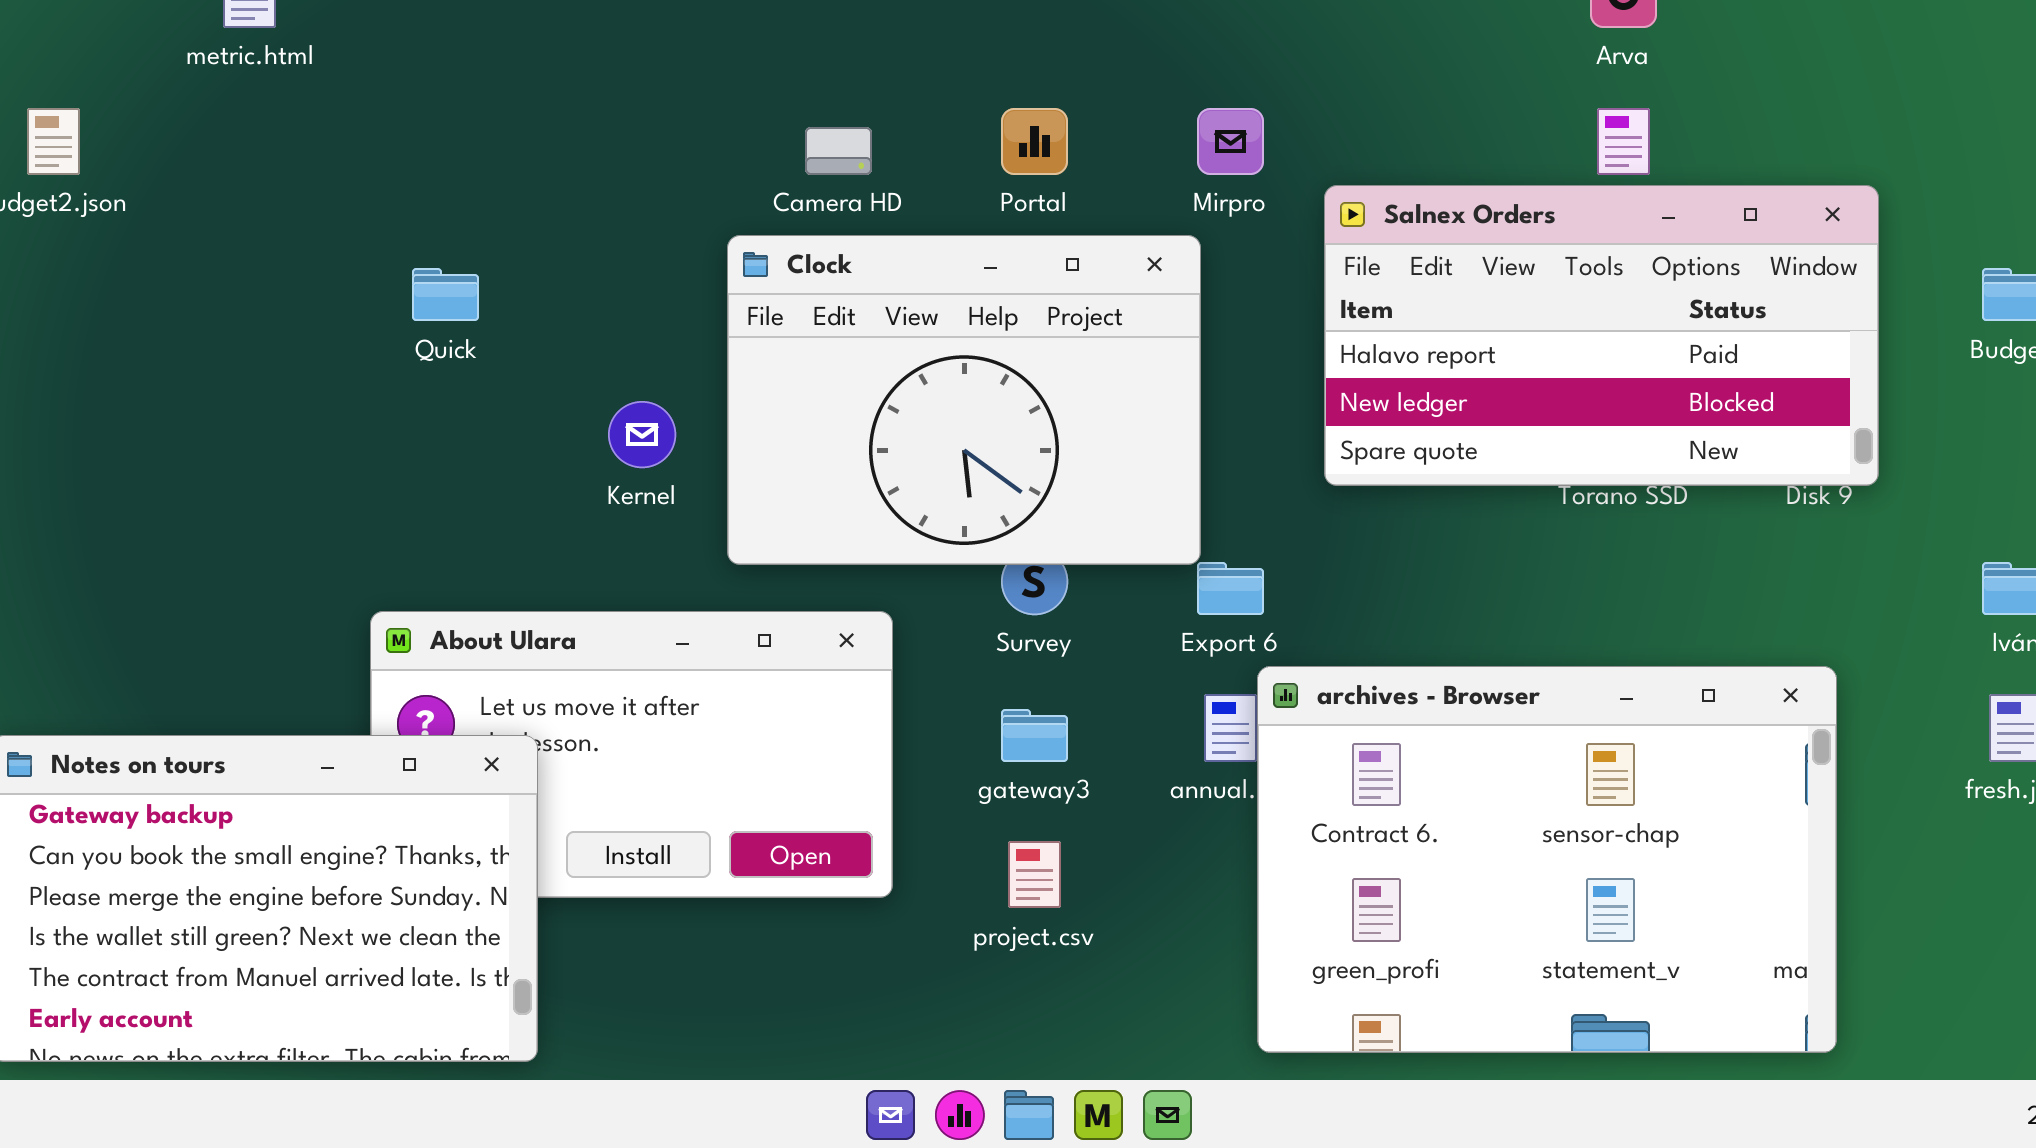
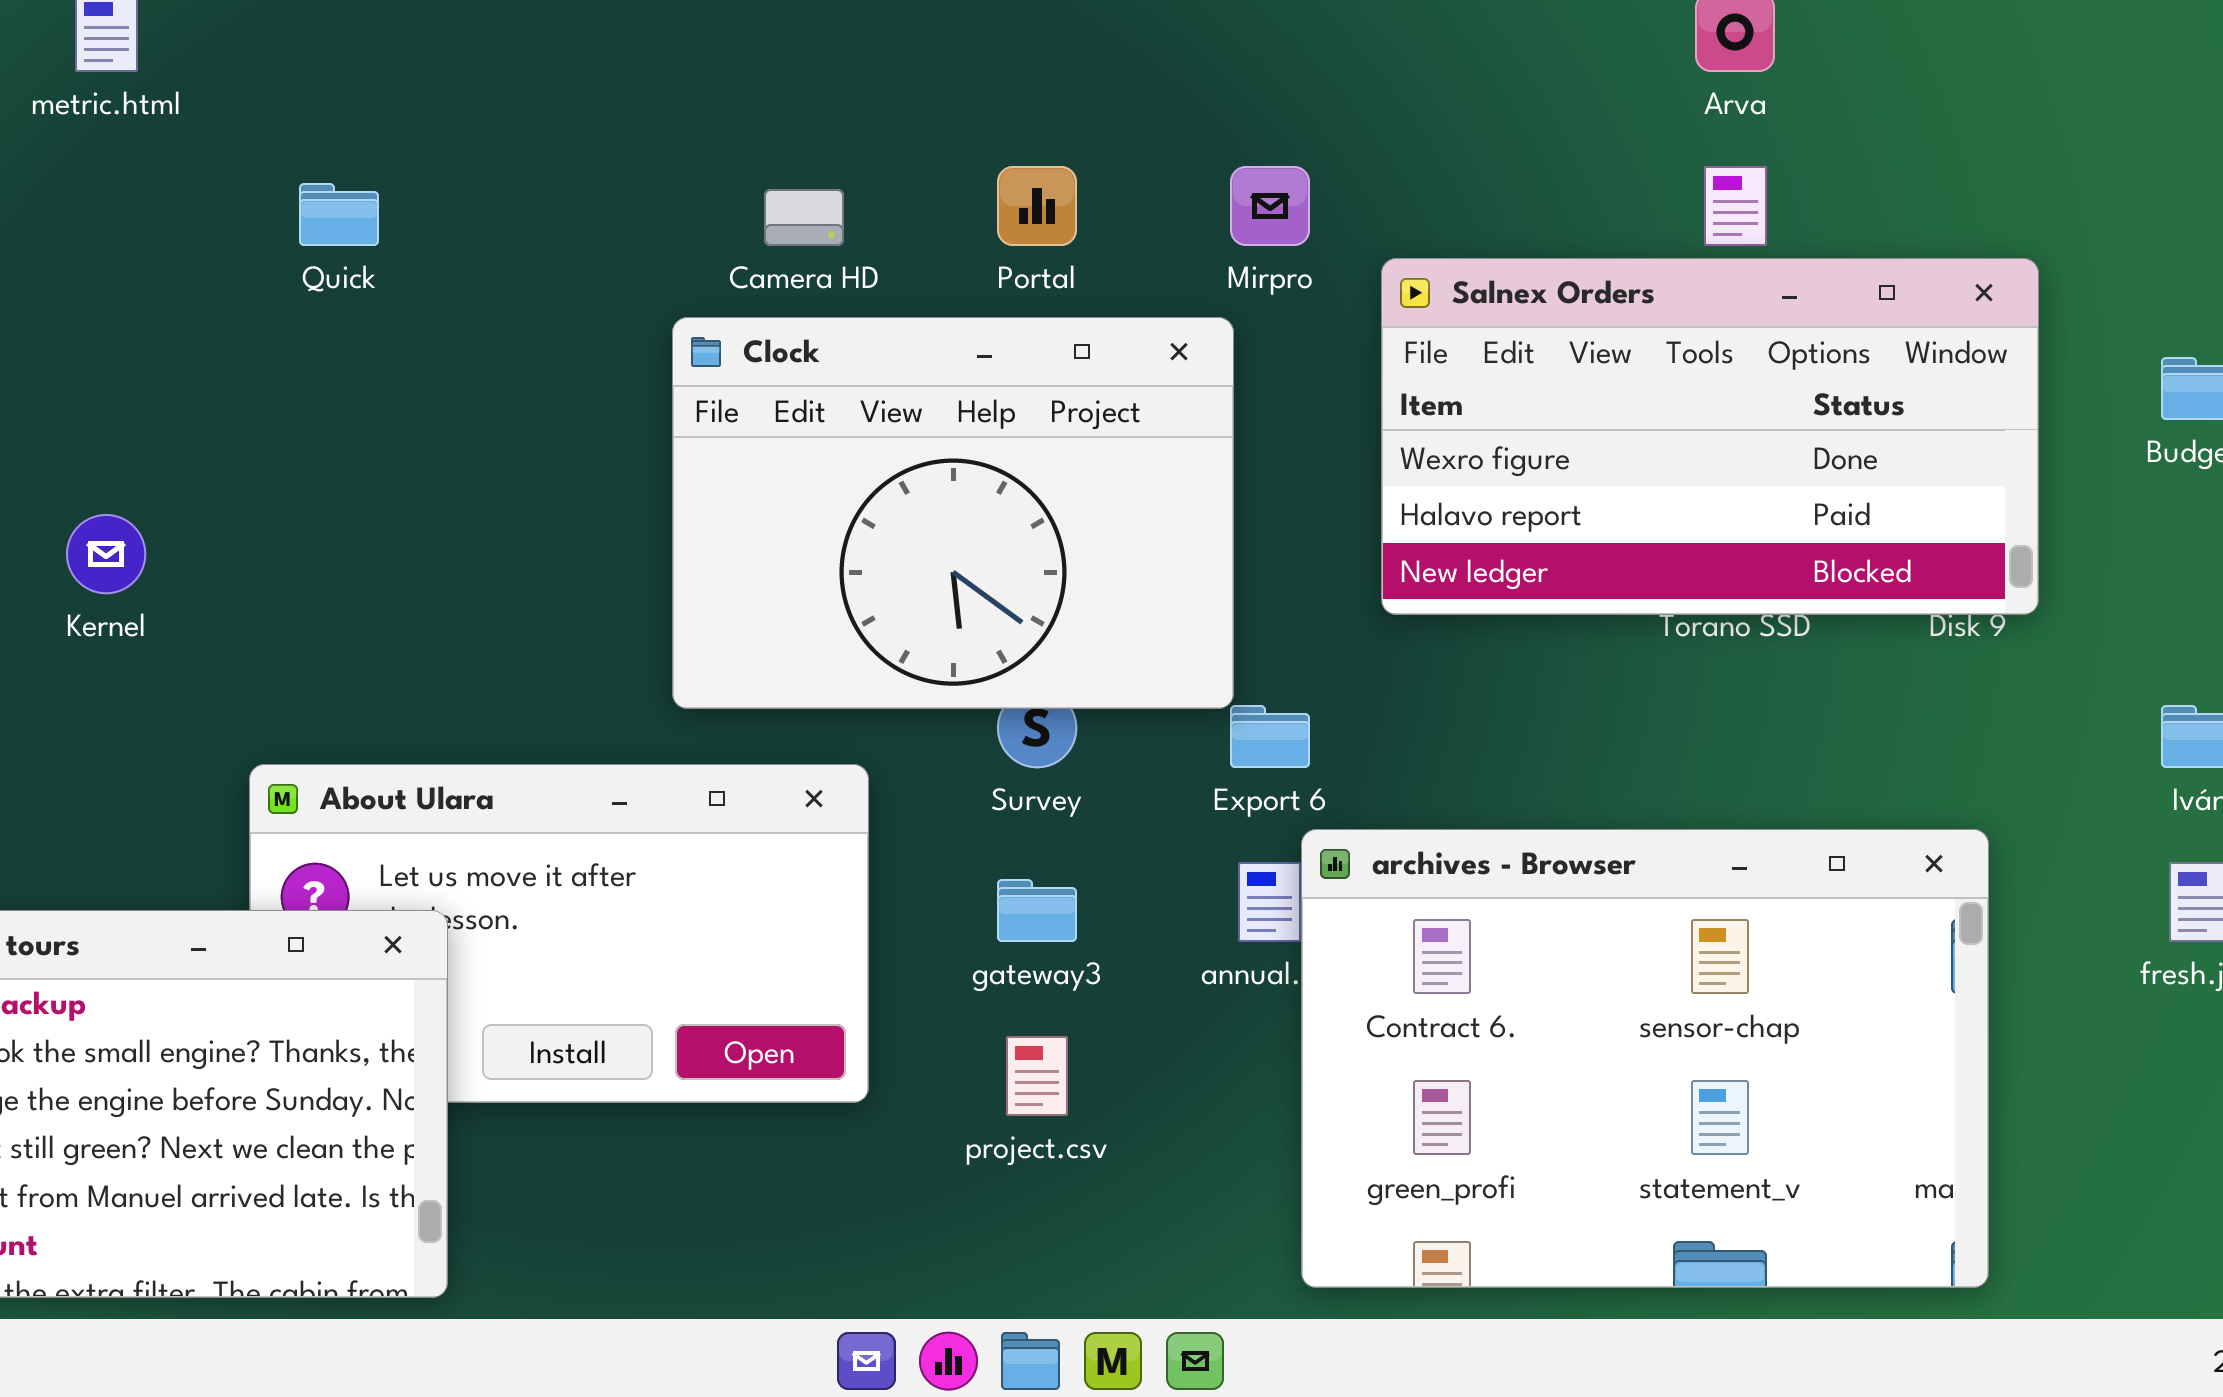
Salnex Orders: [1324,185,1879,486] -> [1381,258,2039,615], scrolled up 1 row
Quick: [412,268,479,321] -> [299,183,379,246], moved
Kernel: [608,401,676,468] -> [66,514,146,594], moved

